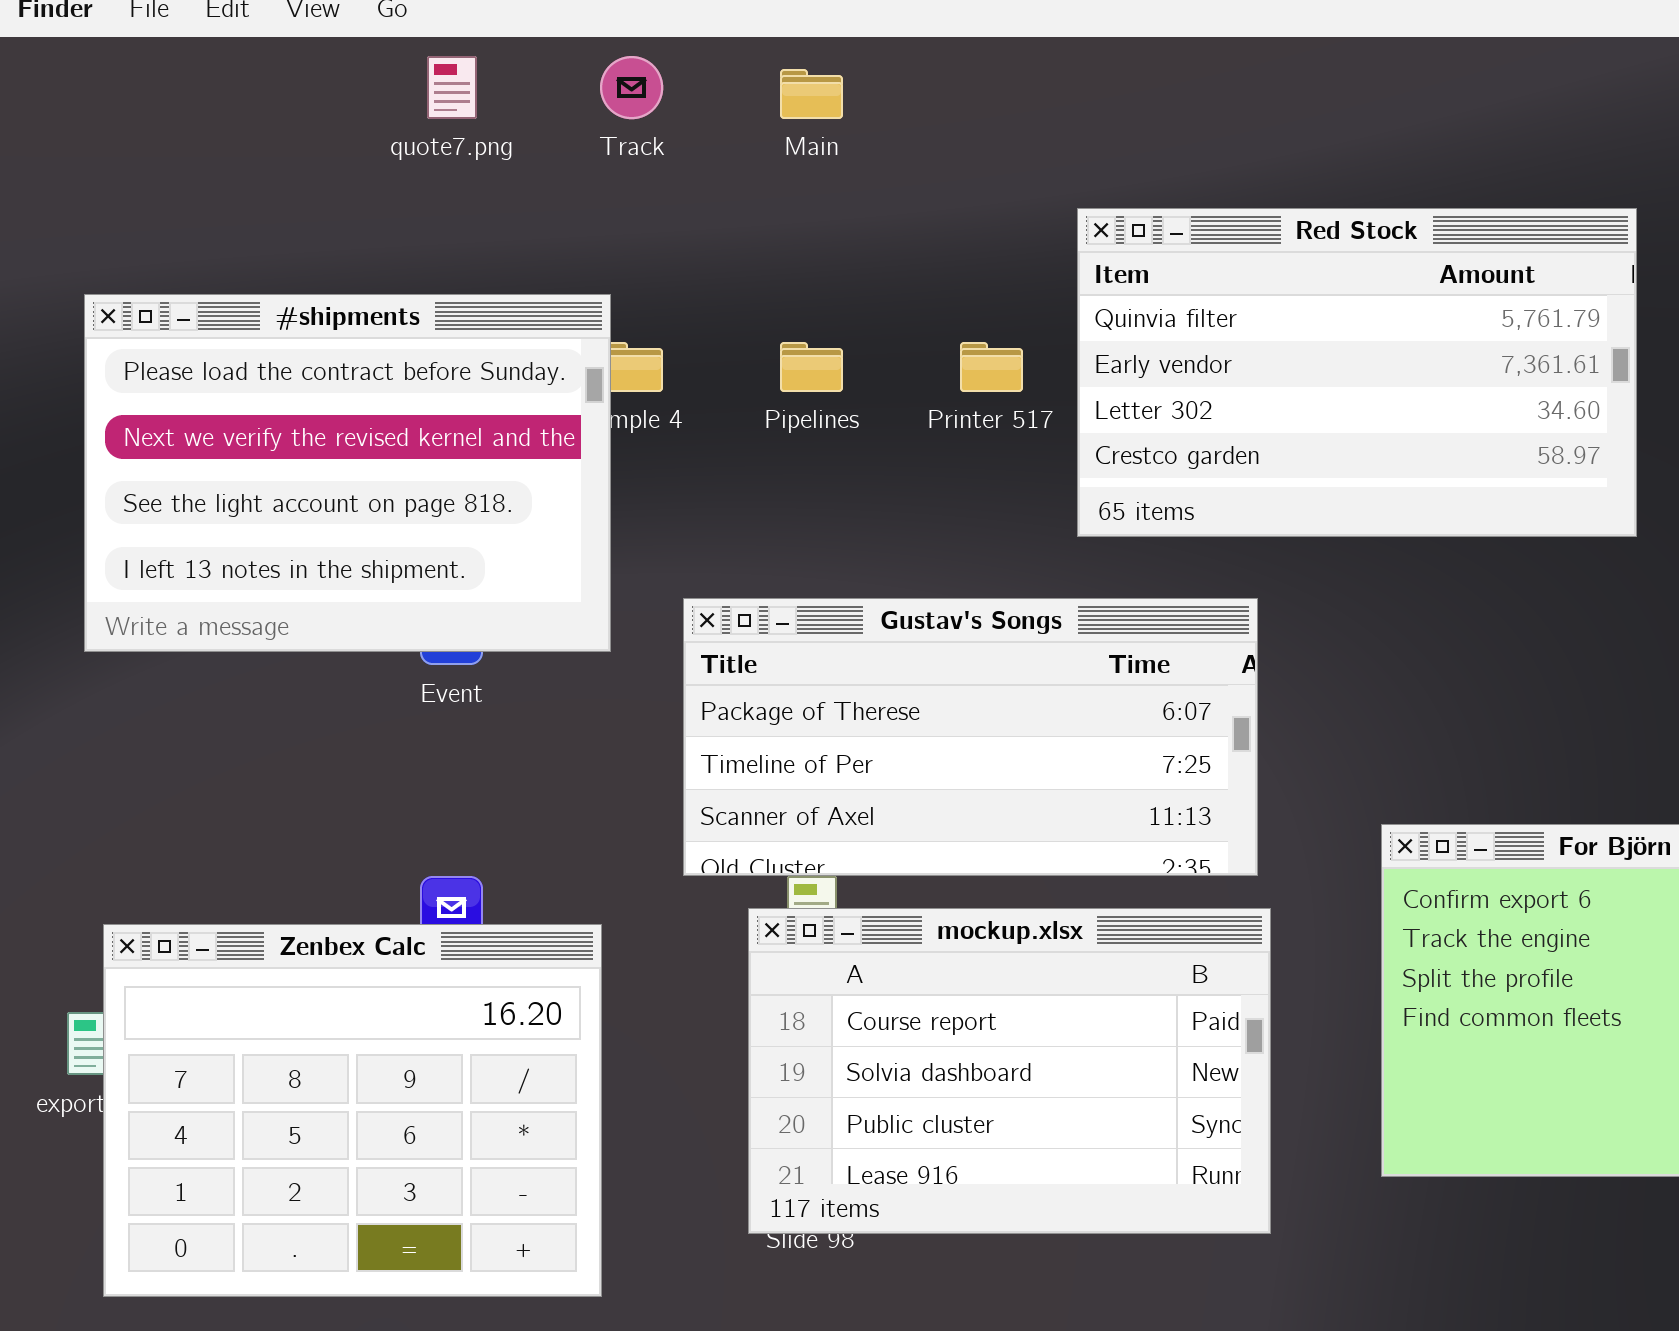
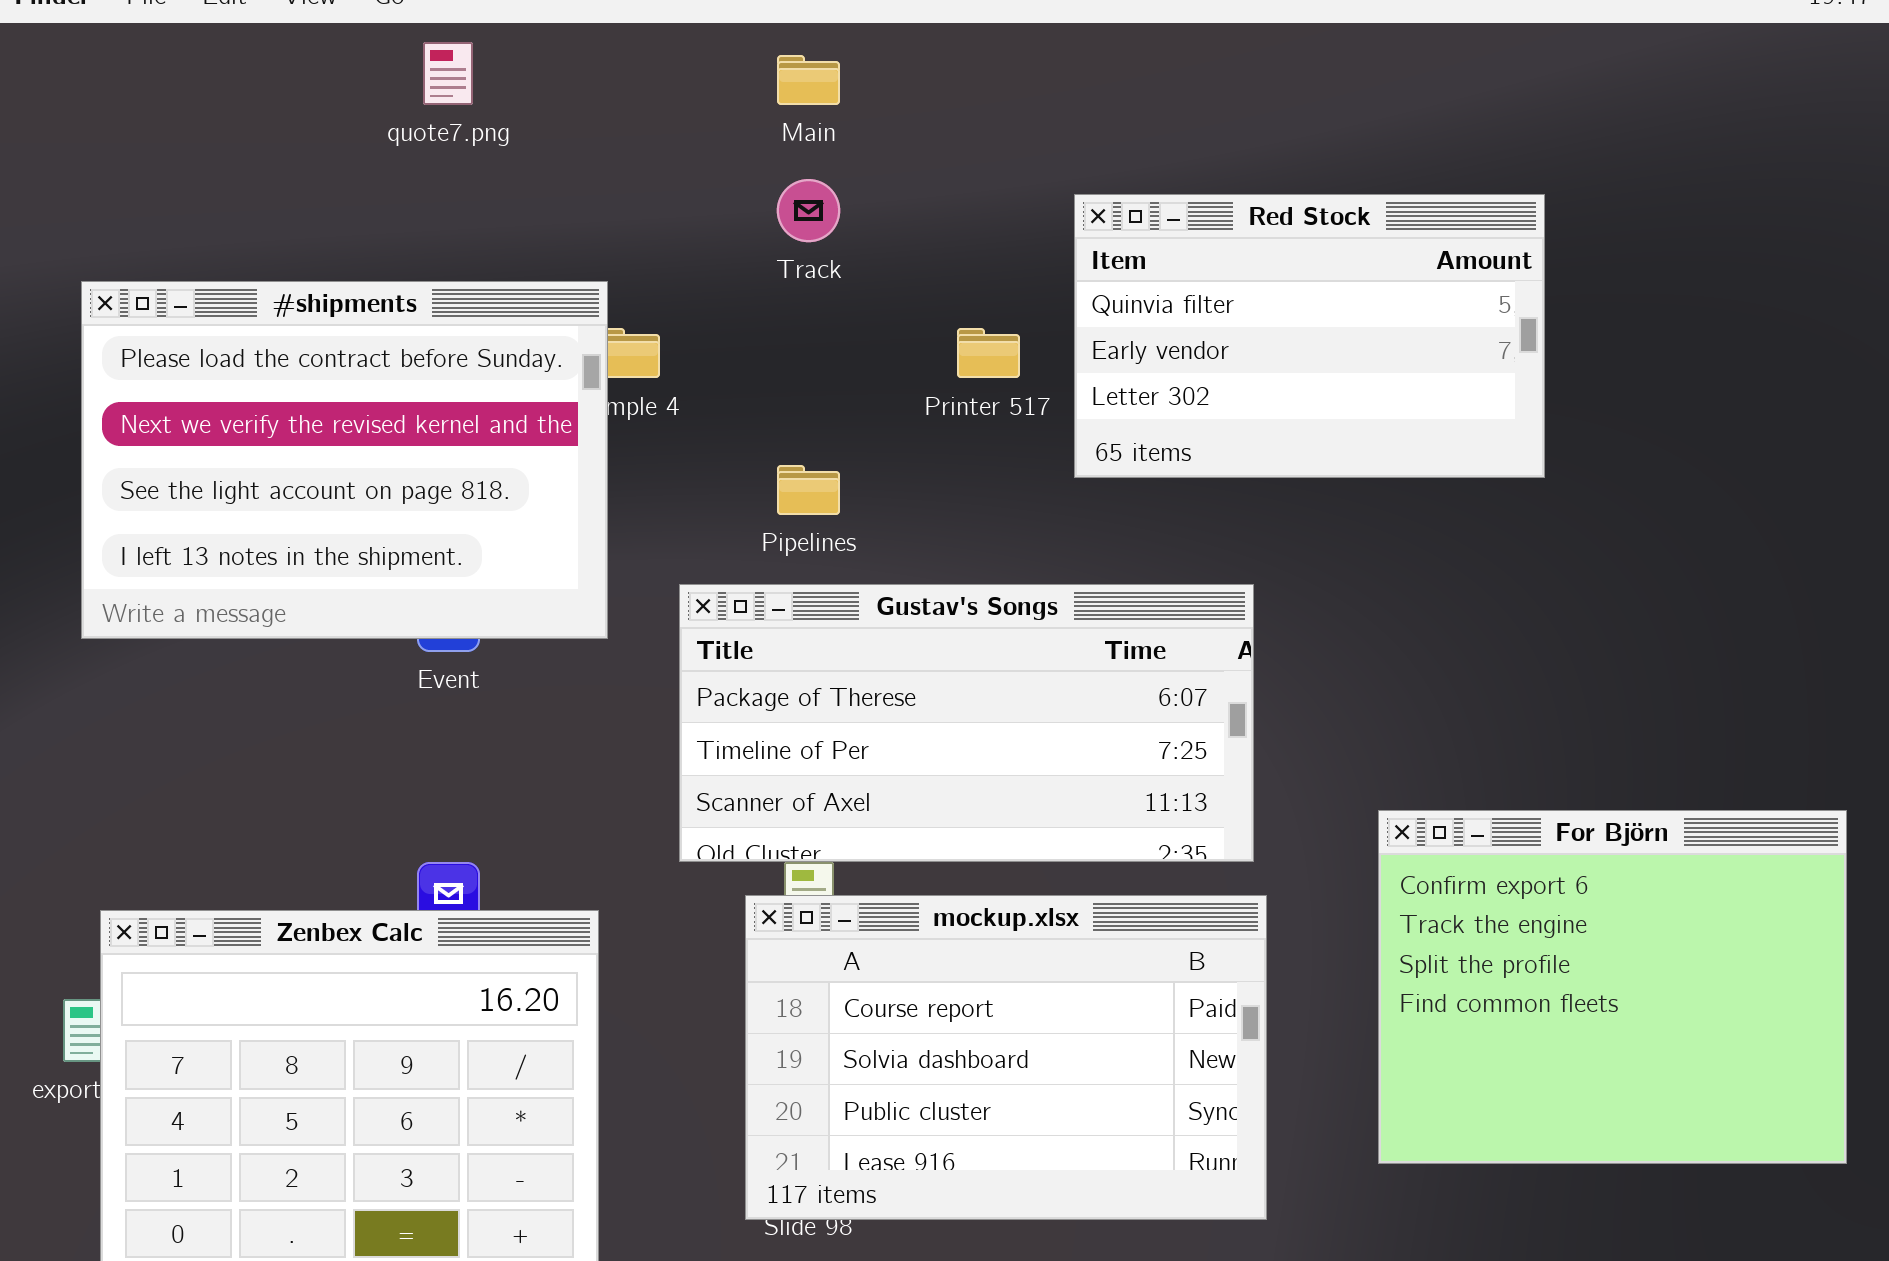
Track: [600,56,663,119] -> [777,179,840,242], moved
Red Stock: [1077,208,1637,537] -> [1074,194,1545,478], resized
Pipelines: [780,342,843,392] -> [777,465,840,515], moved

